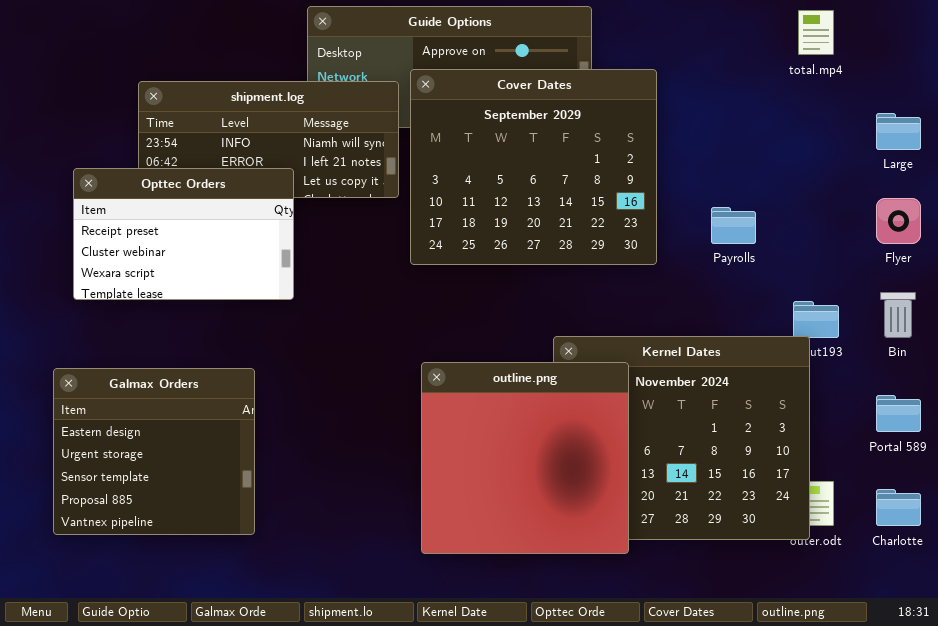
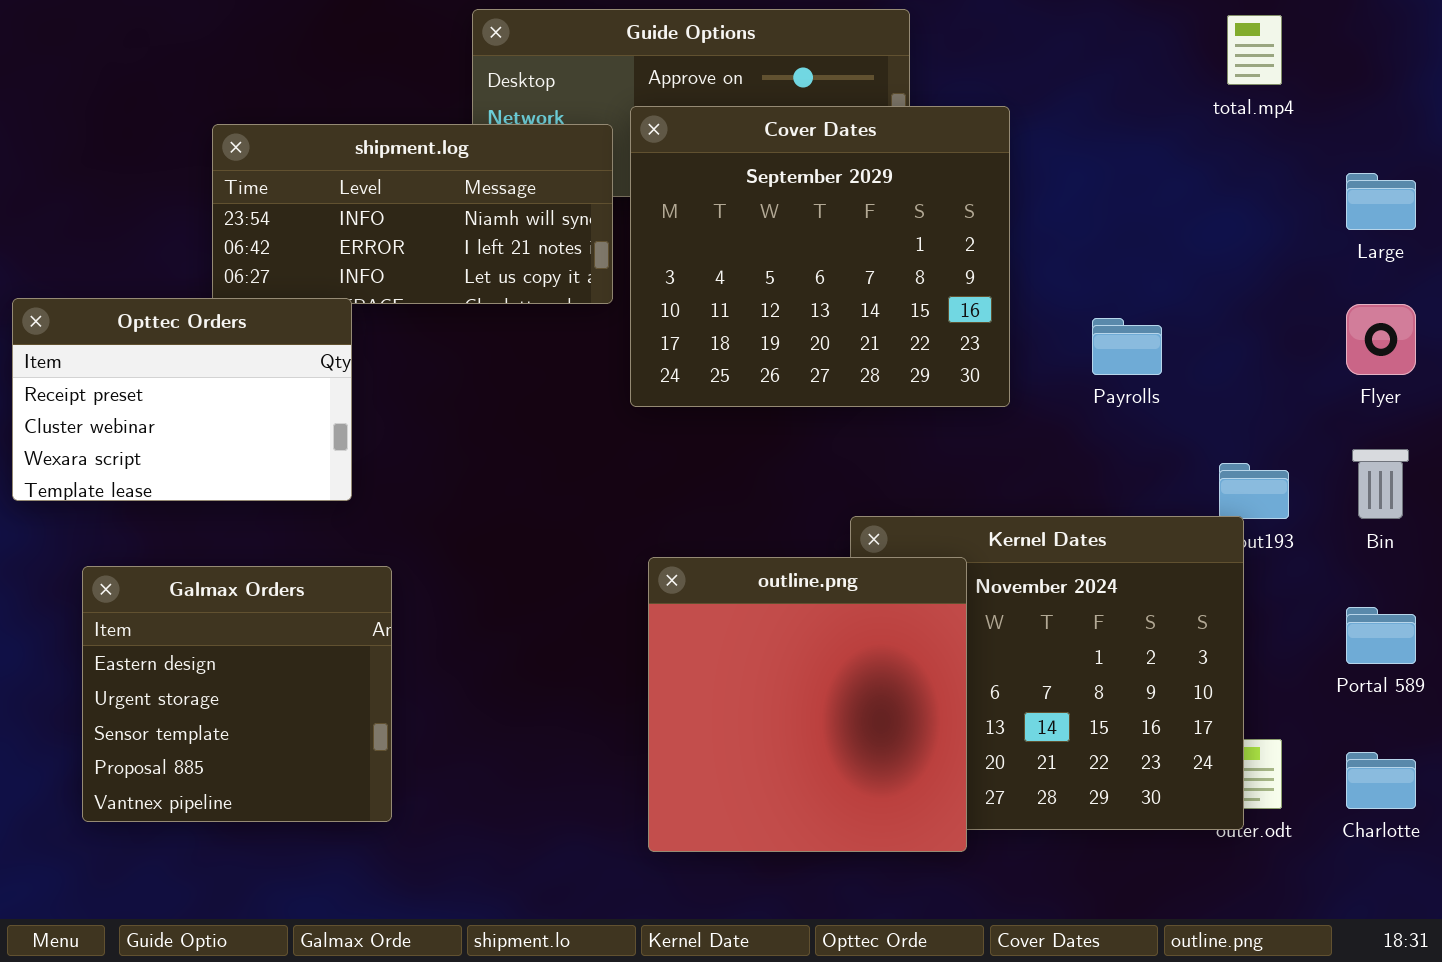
Opttec Orders: [73,168,294,300] -> [12,298,352,501], moved

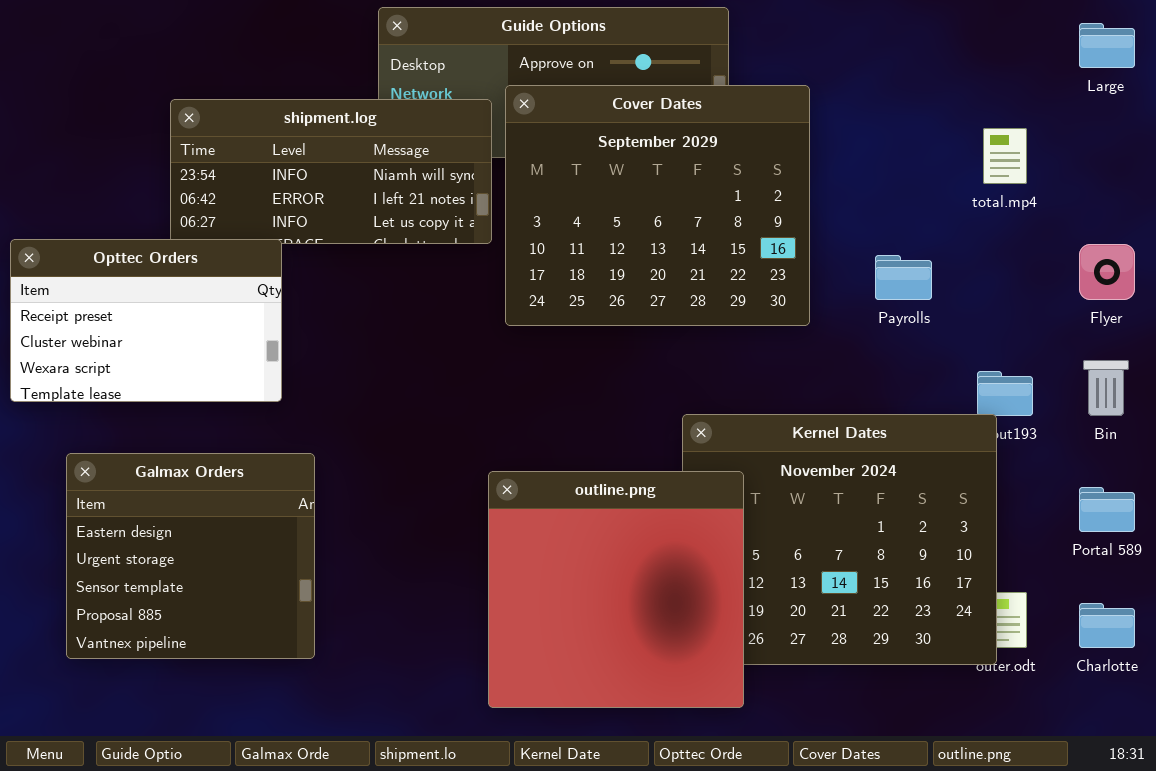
total.mp4: [1227,15,1282,85] -> [983,128,1027,184], moved
Large: [1346,173,1416,230] -> [1079,23,1135,68], moved
outline.png: [648,557,967,852] -> [488,471,744,708], moved

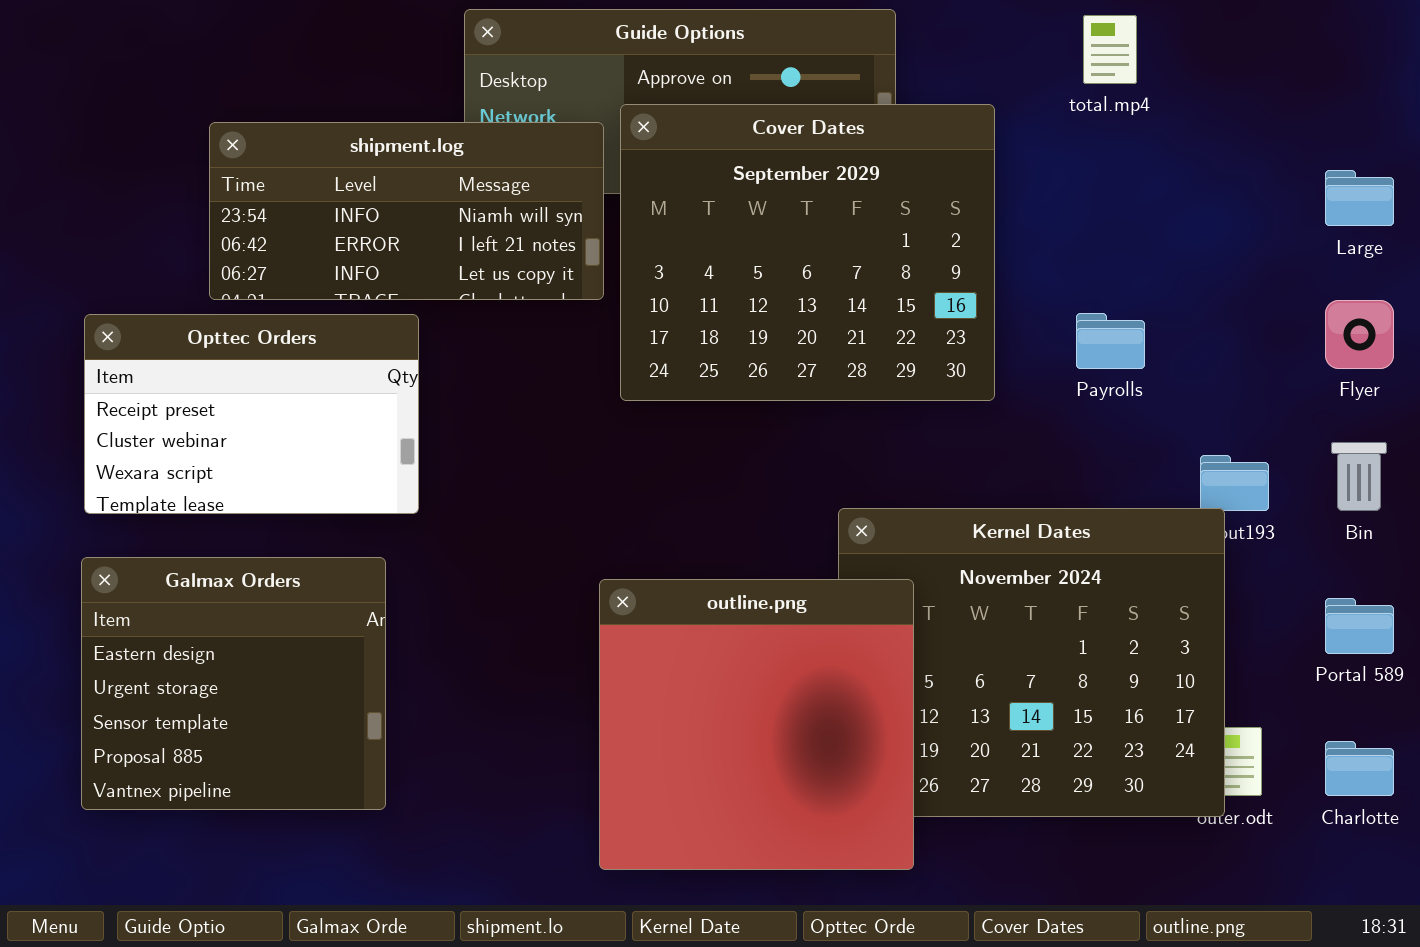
Large: [1079,23,1135,68] -> [1325,170,1394,226], moved
total.mp4: [983,128,1027,184] -> [1083,15,1137,84], moved
Opttec Orders: [10,239,282,402] -> [84,314,419,514], moved

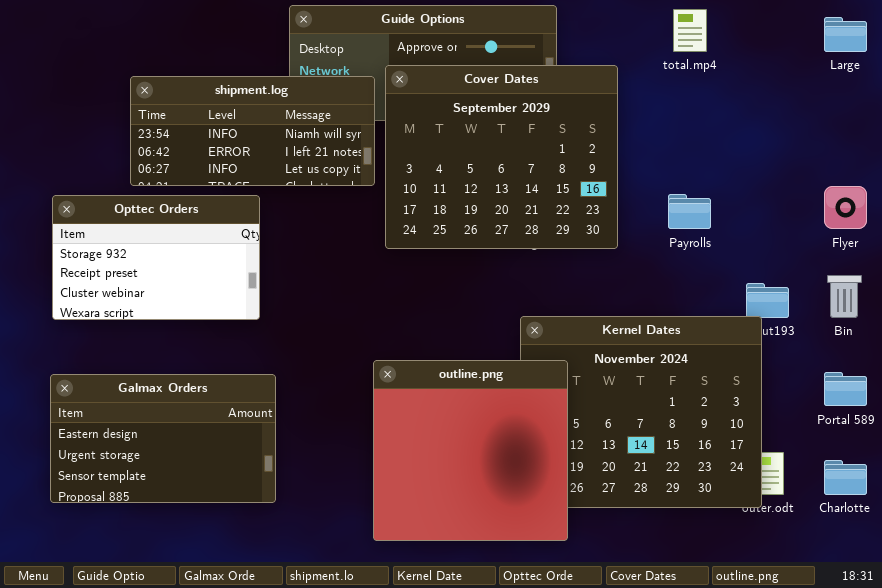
Large: [1325,170,1394,226] -> [824,17,867,52], moved
Opttec Orders: [84,314,419,514] -> [52,195,260,320], scrolled up 1 row
Galmax Orders: [81,557,386,810] -> [50,374,276,503], resized

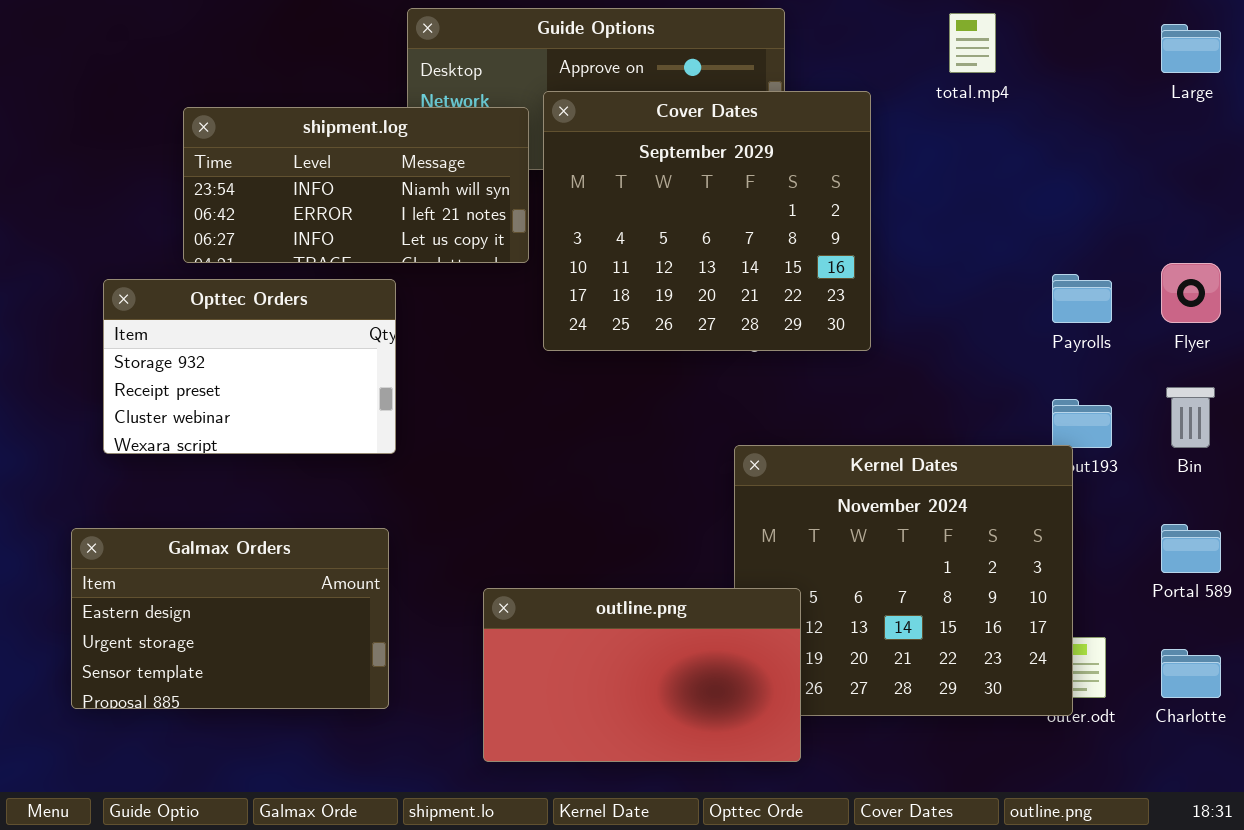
Payrolls: [668,194,711,229] -> [1052,274,1112,323], moved
Opttec Orders: [52,195,260,320] -> [103,279,396,454], moved
outline.png: [373,360,568,541] -> [483,588,801,762], resized

